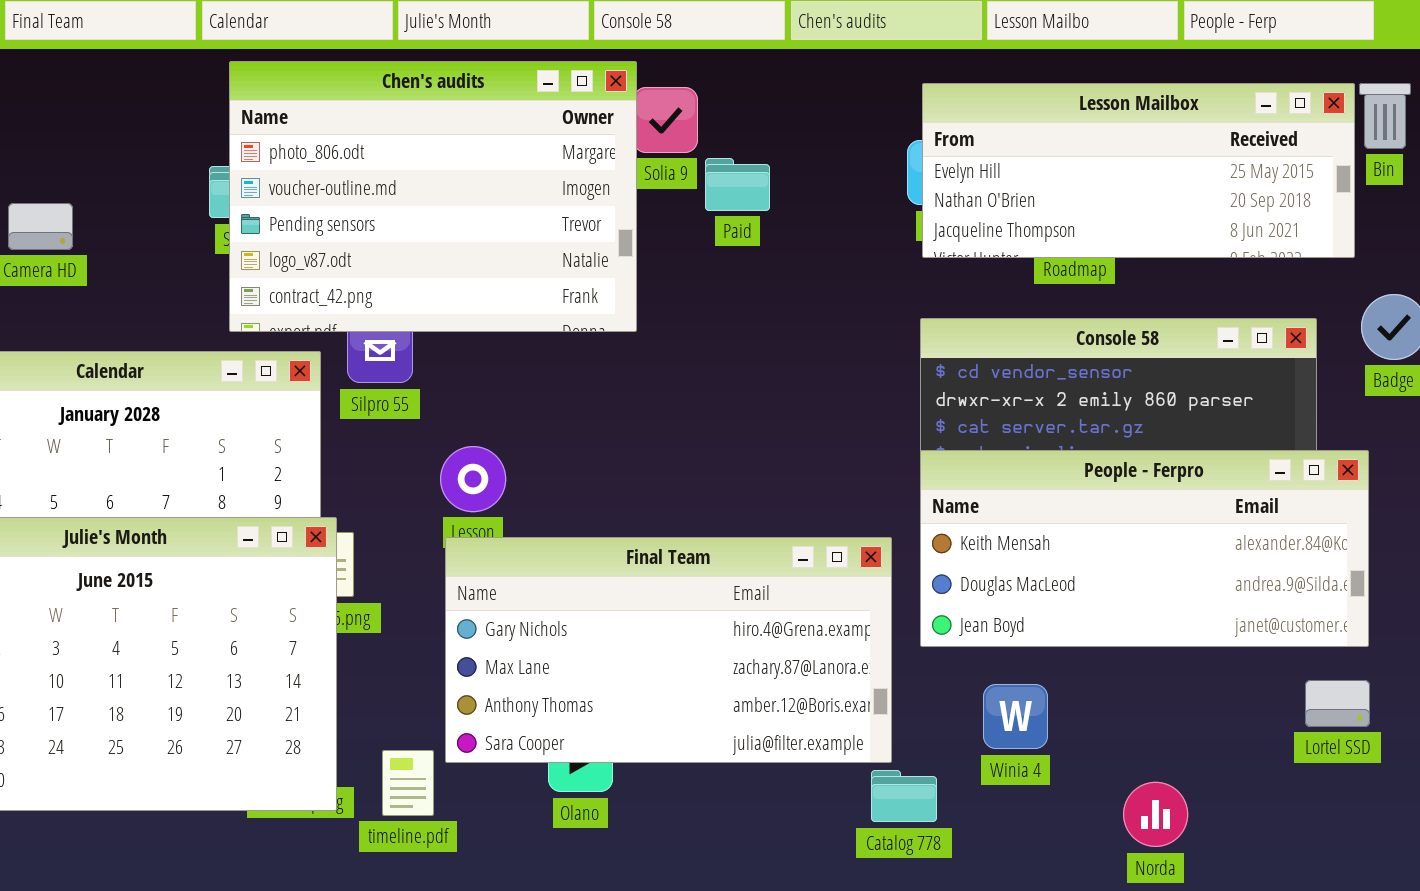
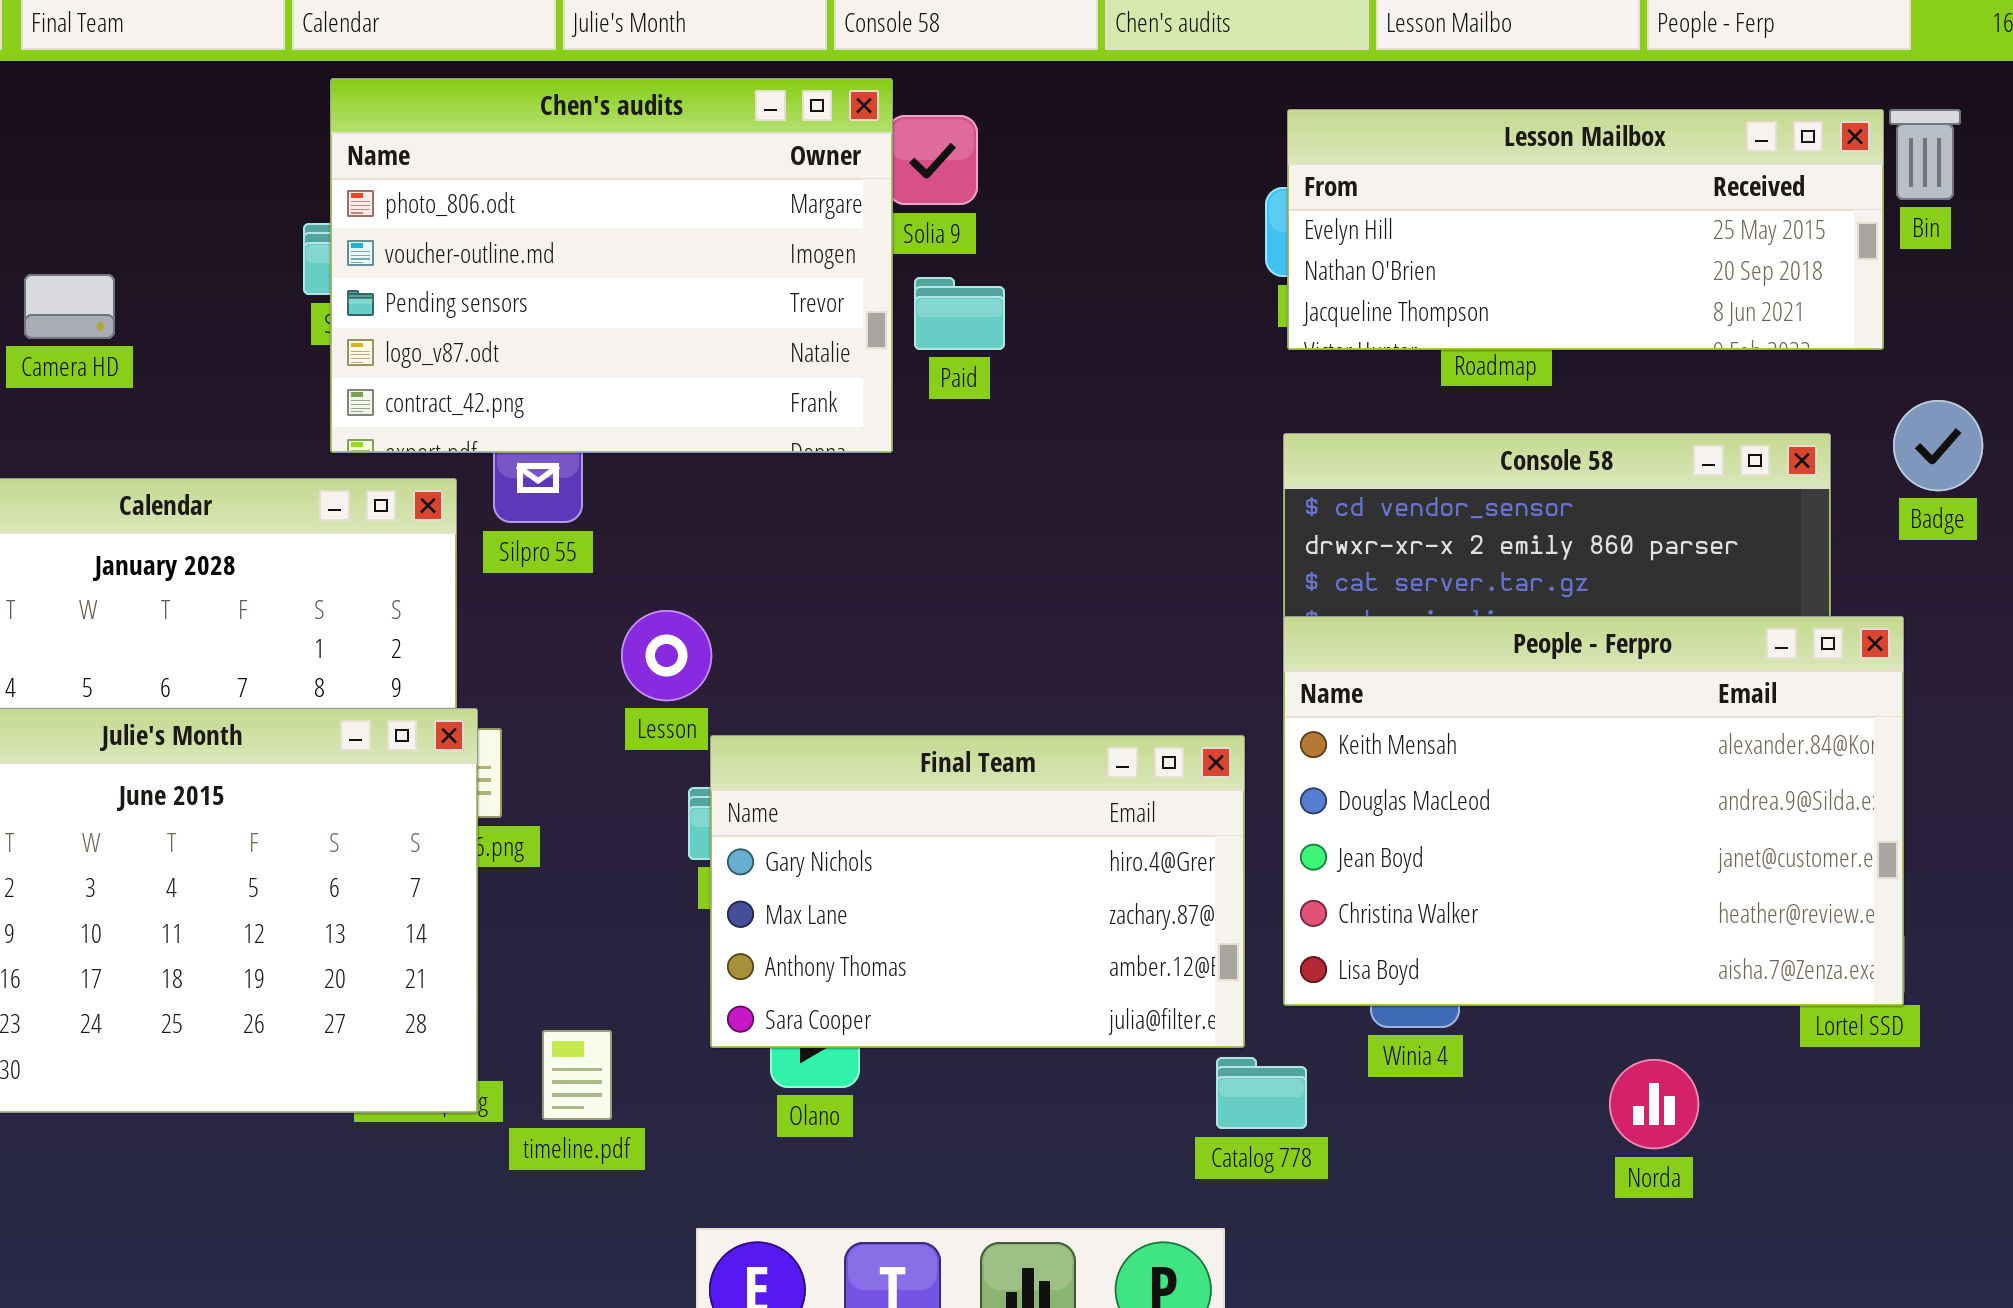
Paid: [705,158,770,211] -> [914,277,1005,350], moved
People - Ferpro: [920,450,1369,647] -> [1283,616,1904,1006], resized
Final Team: [445,537,892,763] -> [710,735,1245,1048], resized
Norda: [1123,782,1188,847] -> [1609,1059,1699,1149], moved

